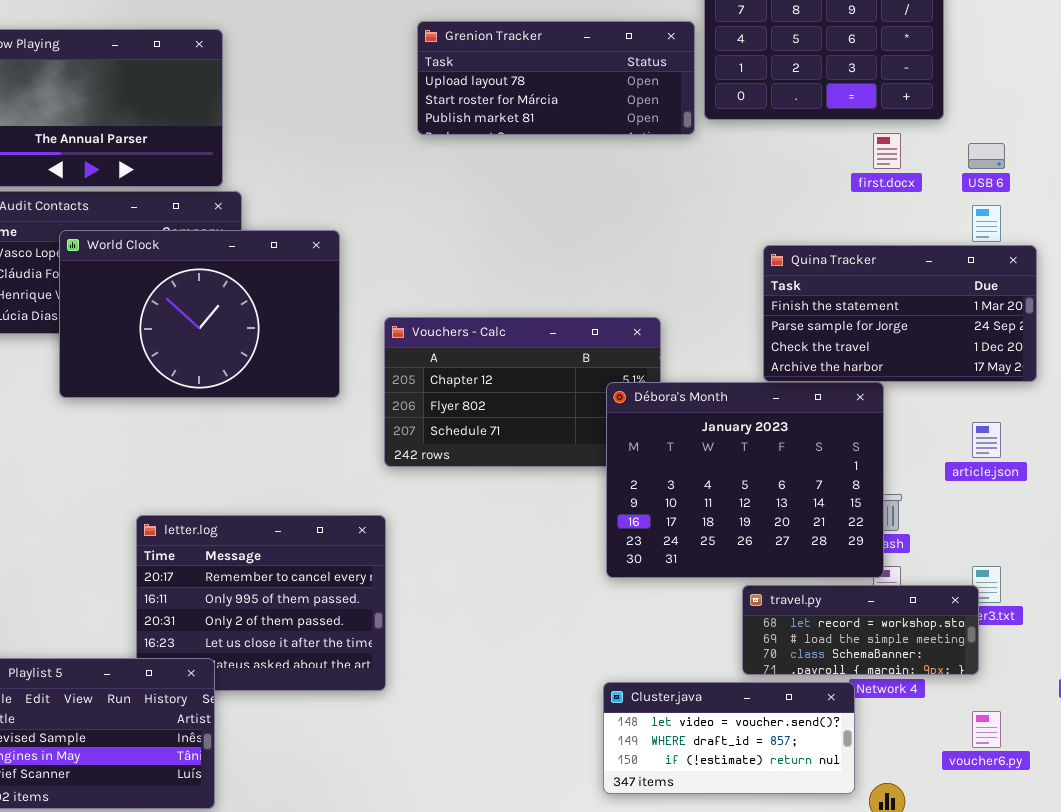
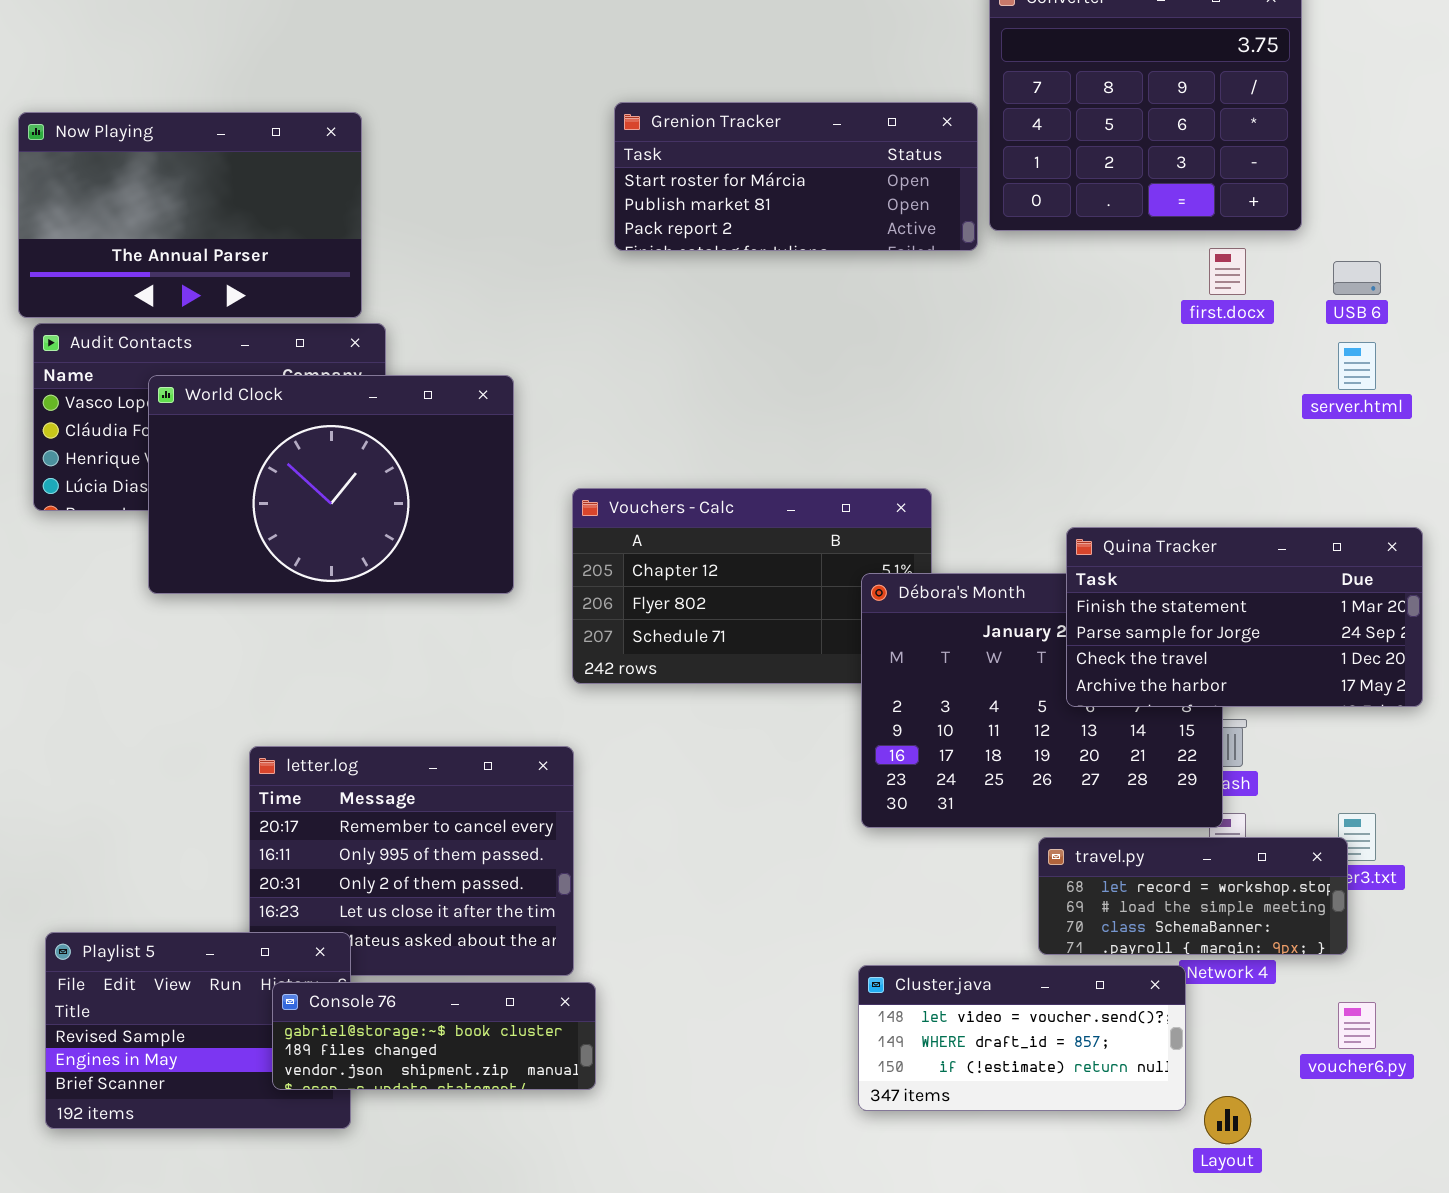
Grenion Tracker: [417,21,695,135] -> [614,102,978,251], scrolled down 1 row
Quina Tracker: [763,245,1037,382] -> [1066,527,1423,707], moved
Console 76: none -> [272,982,596,1090], opened

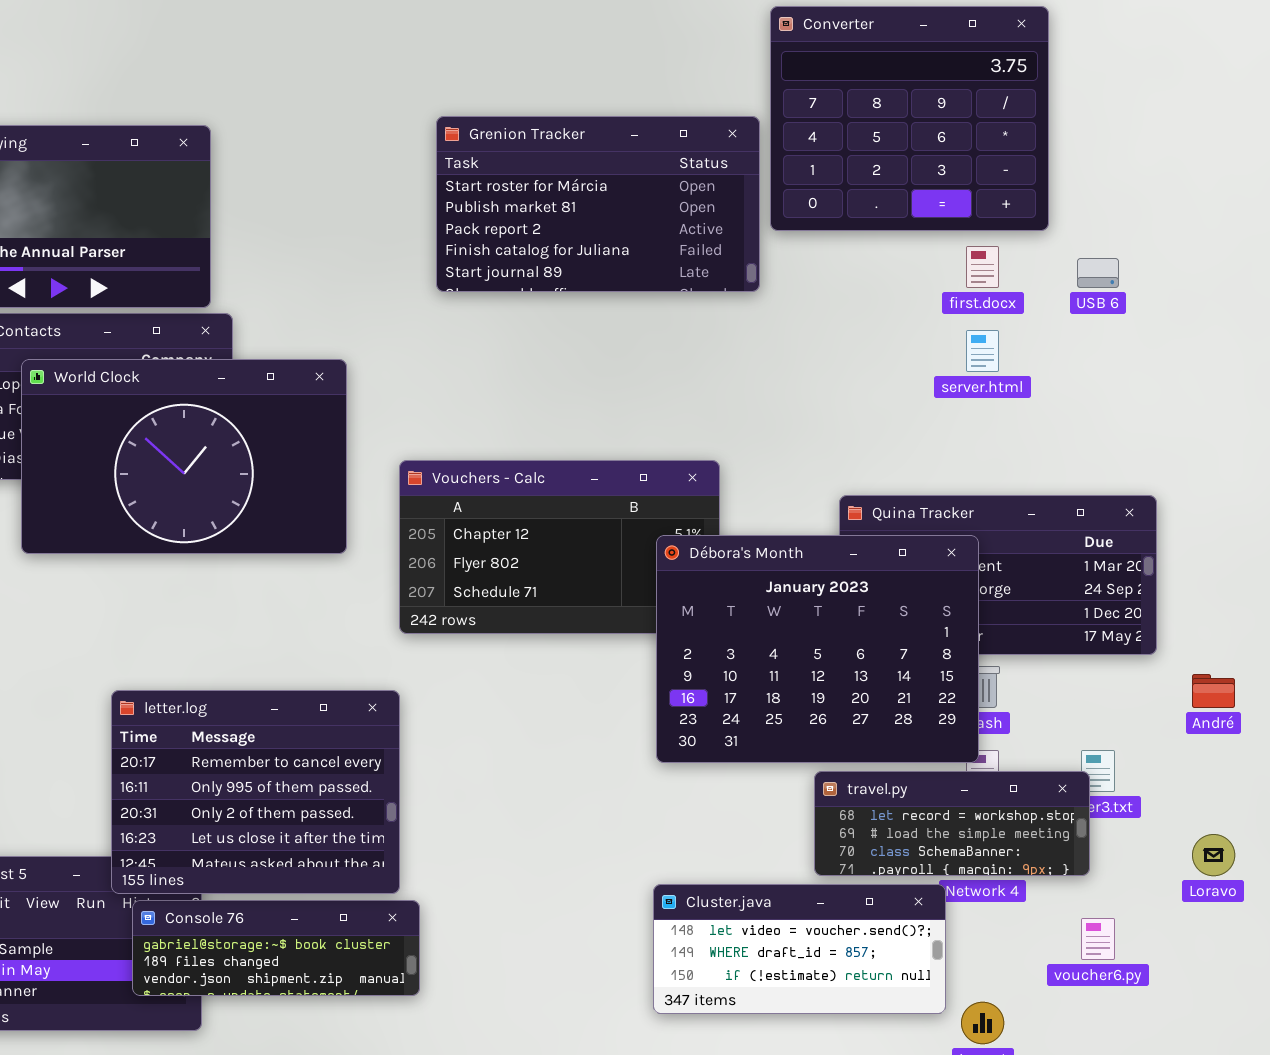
Grenion Tracker: [614,102,978,251] -> [436,116,760,292], resized
server.html: [1338,342,1376,390] -> [966,330,999,372], moved
Débora's Month: [861,573,1223,828] -> [656,535,979,763], raised
letter.log: [249,746,574,976] -> [111,690,400,894], raised

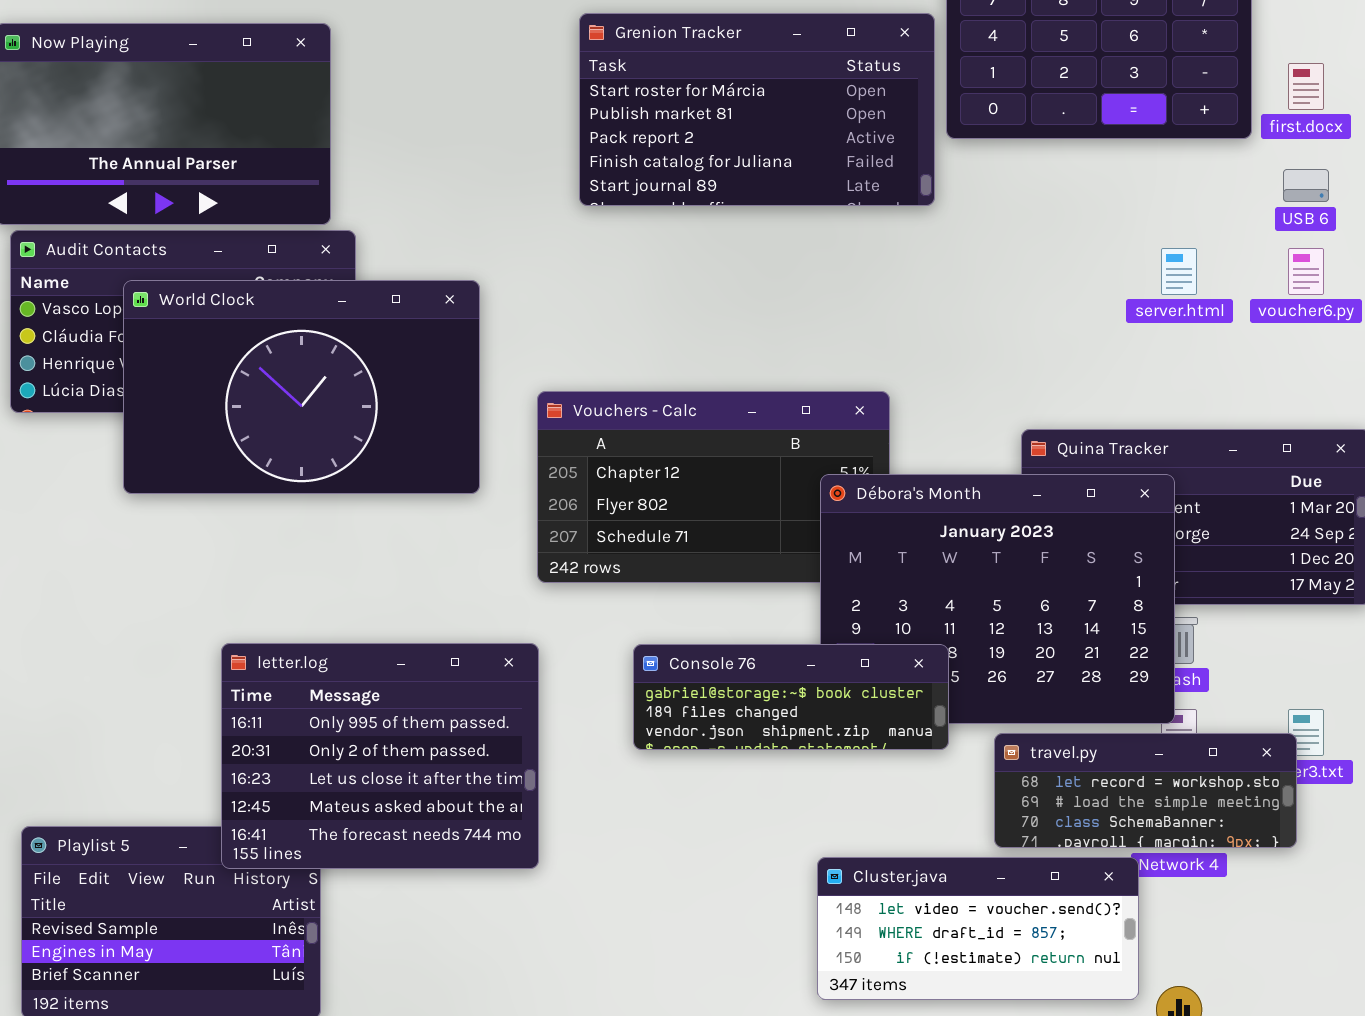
first.docx: [966,246,999,288] -> [1288,63,1324,110], moved
letter.log: [111,690,400,894] -> [221,643,539,869], scrolled down 1 row
Console 76: [132,900,420,996] -> [633,644,949,750], moved
voucher6.py: [1081,918,1115,960] -> [1288,248,1324,295], moved

